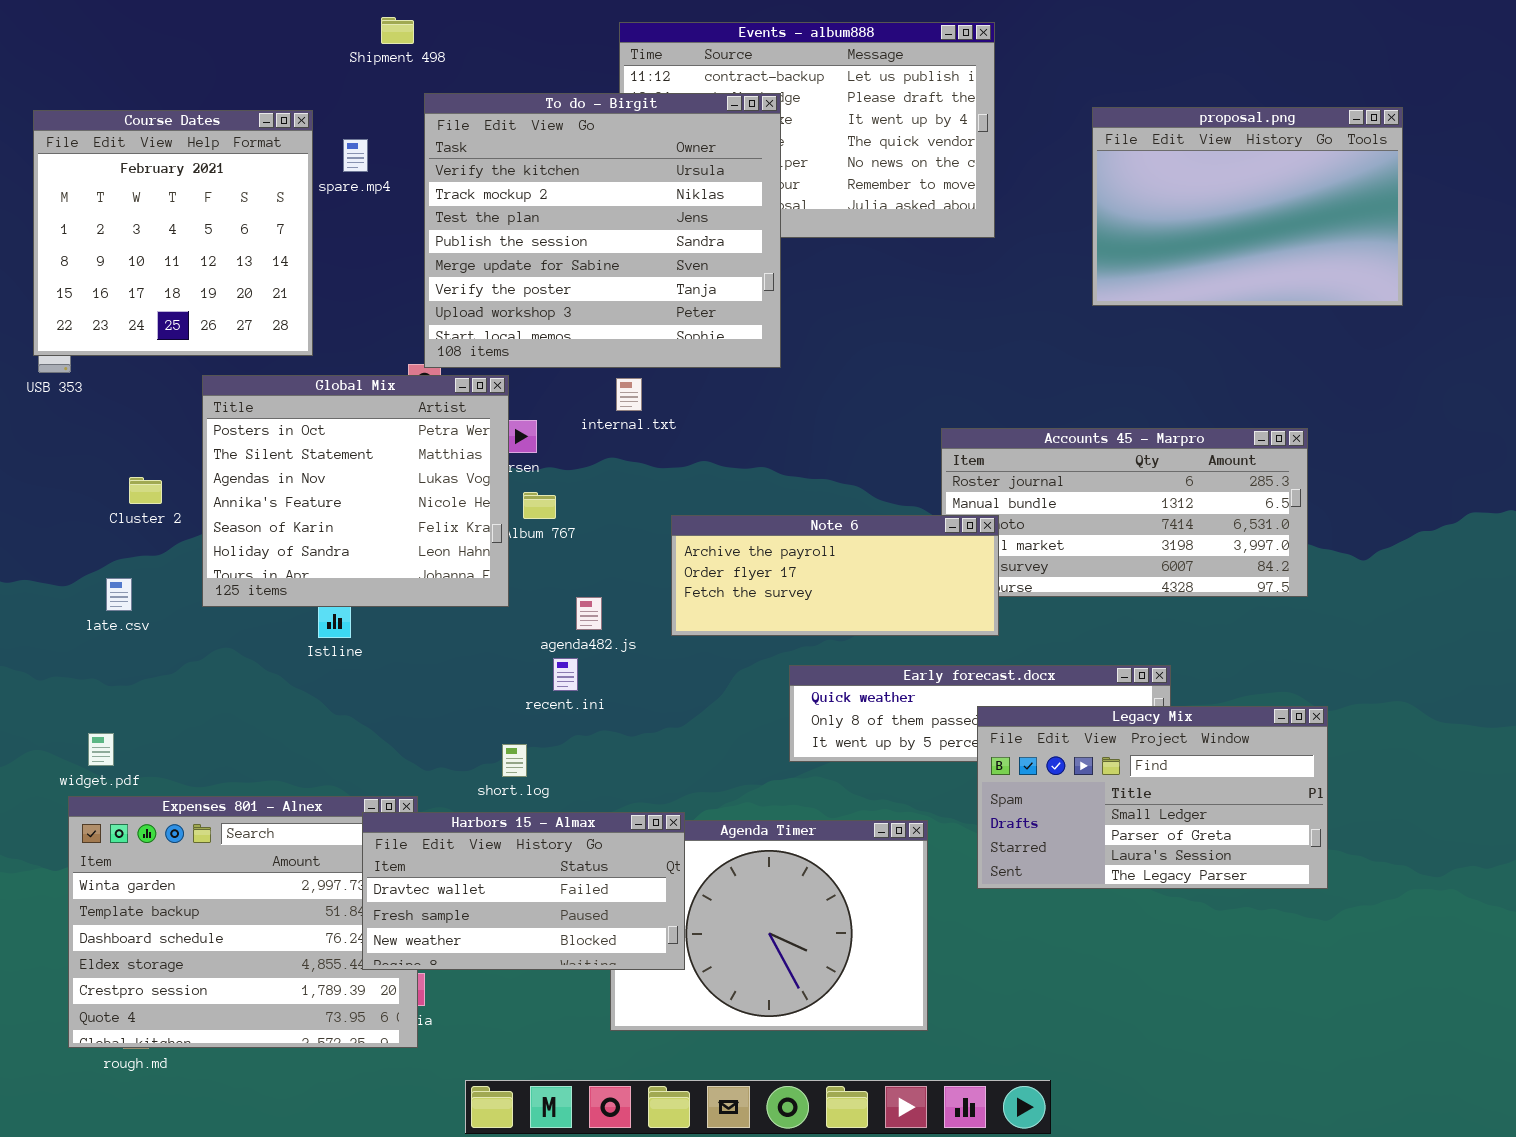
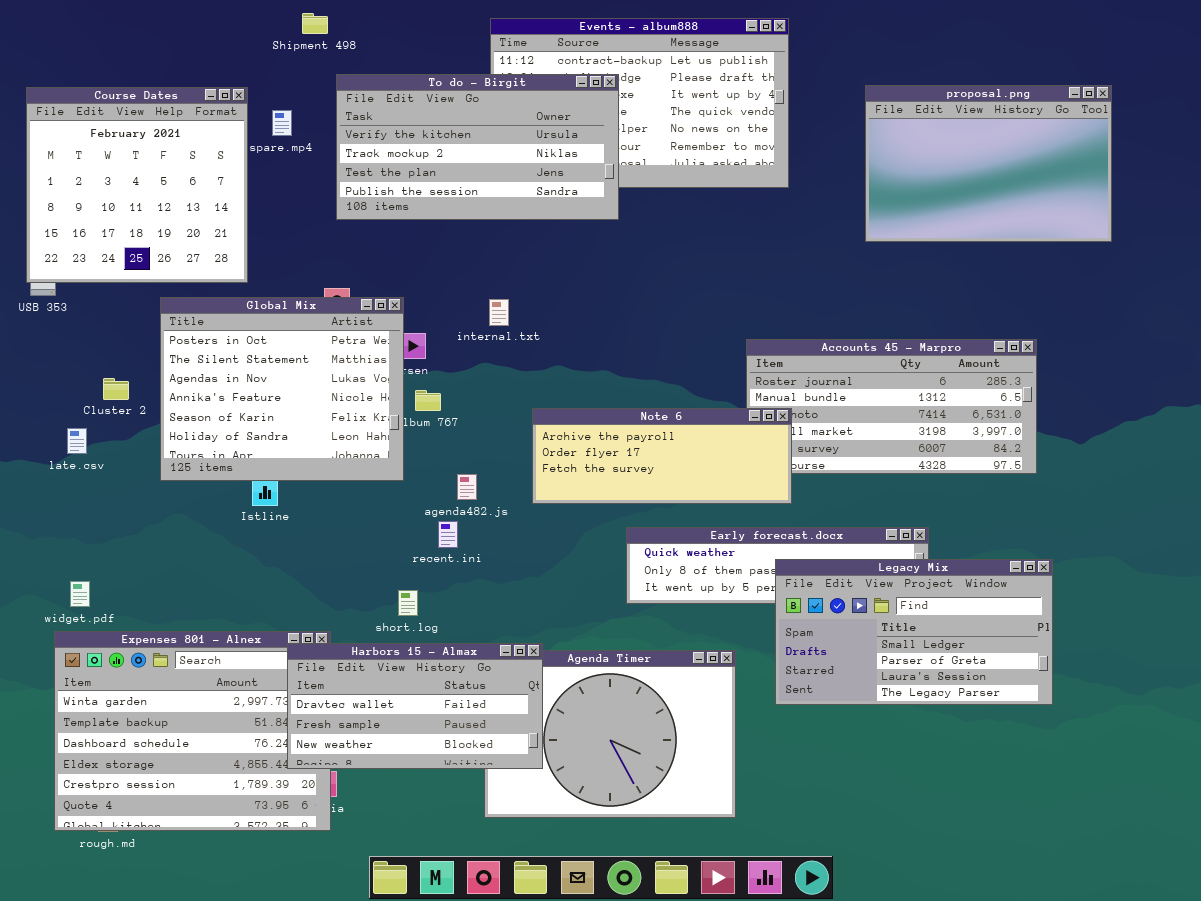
To do - Birgit: [424,93,781,368] -> [336,74,619,220], resized
late.csv: [106,578,132,611] -> [67,428,87,454], moved

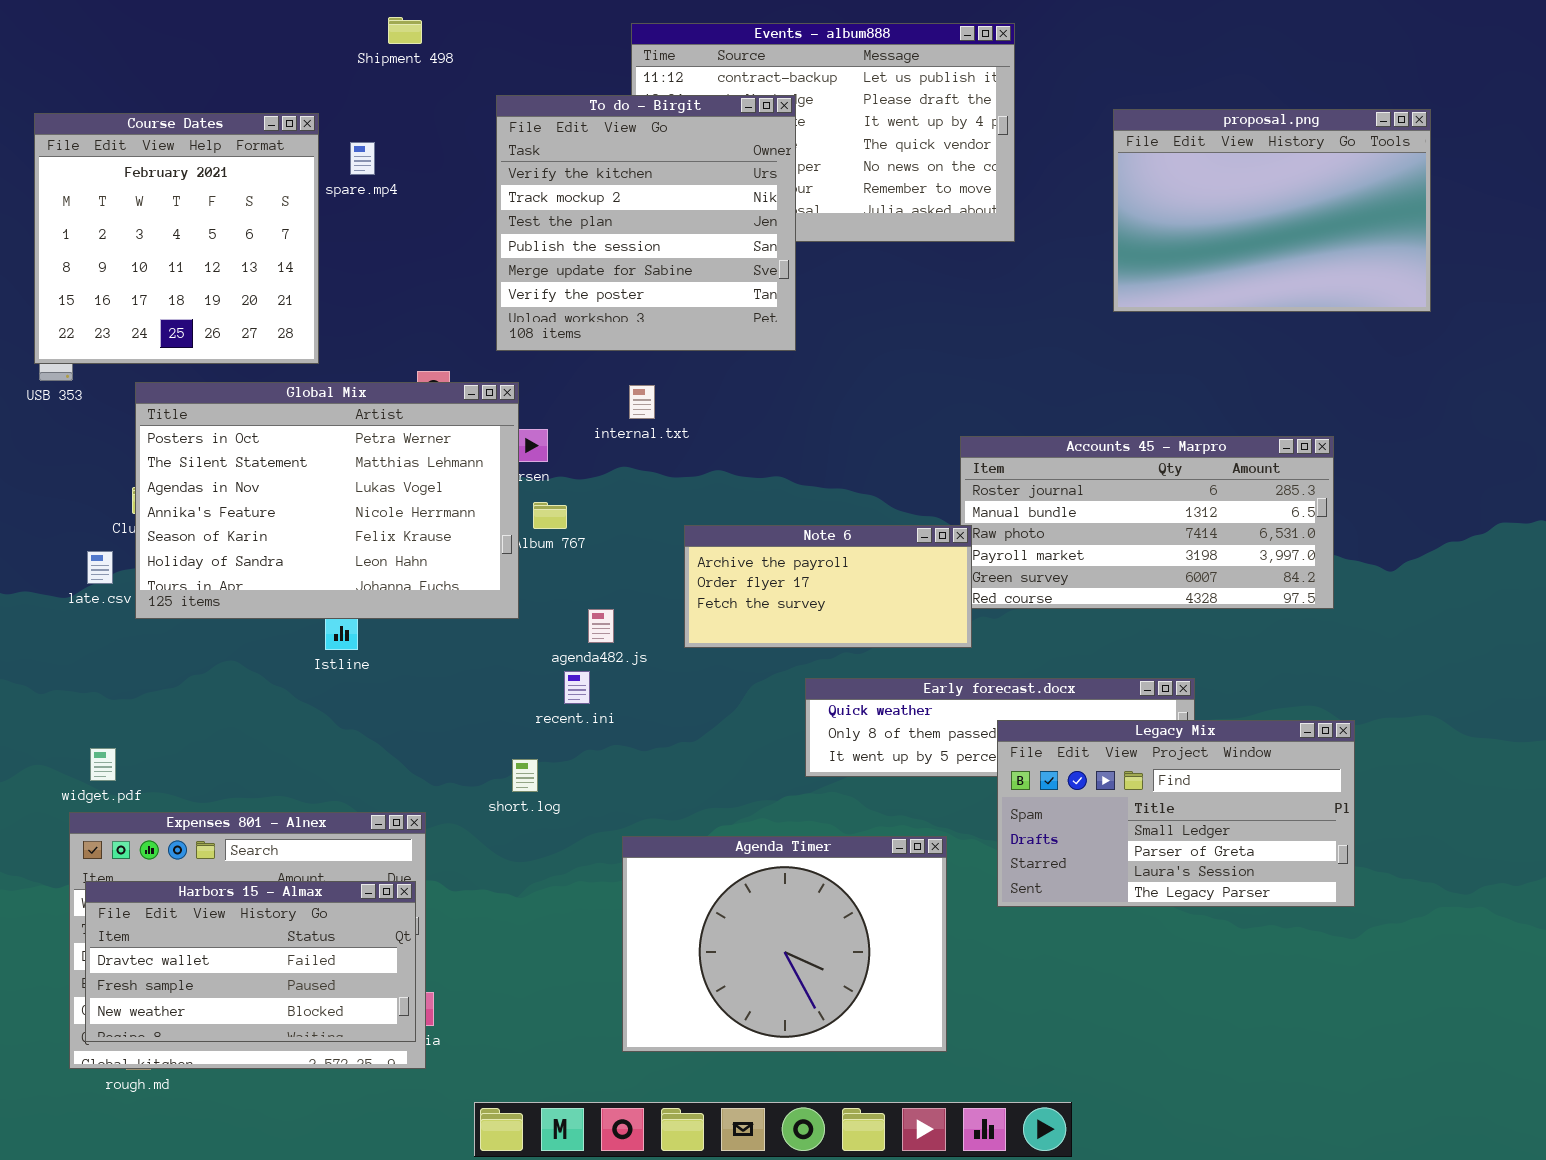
To do - Birgit: [336,74,619,220] -> [496,95,796,351], resized
Global Mix: [160,297,404,481] -> [135,382,519,619], resized
Note 6: [532,408,792,504] -> [684,525,972,648], resized
Harbors 15 - Almax: [287,643,543,769] -> [85,881,416,1042], moved

